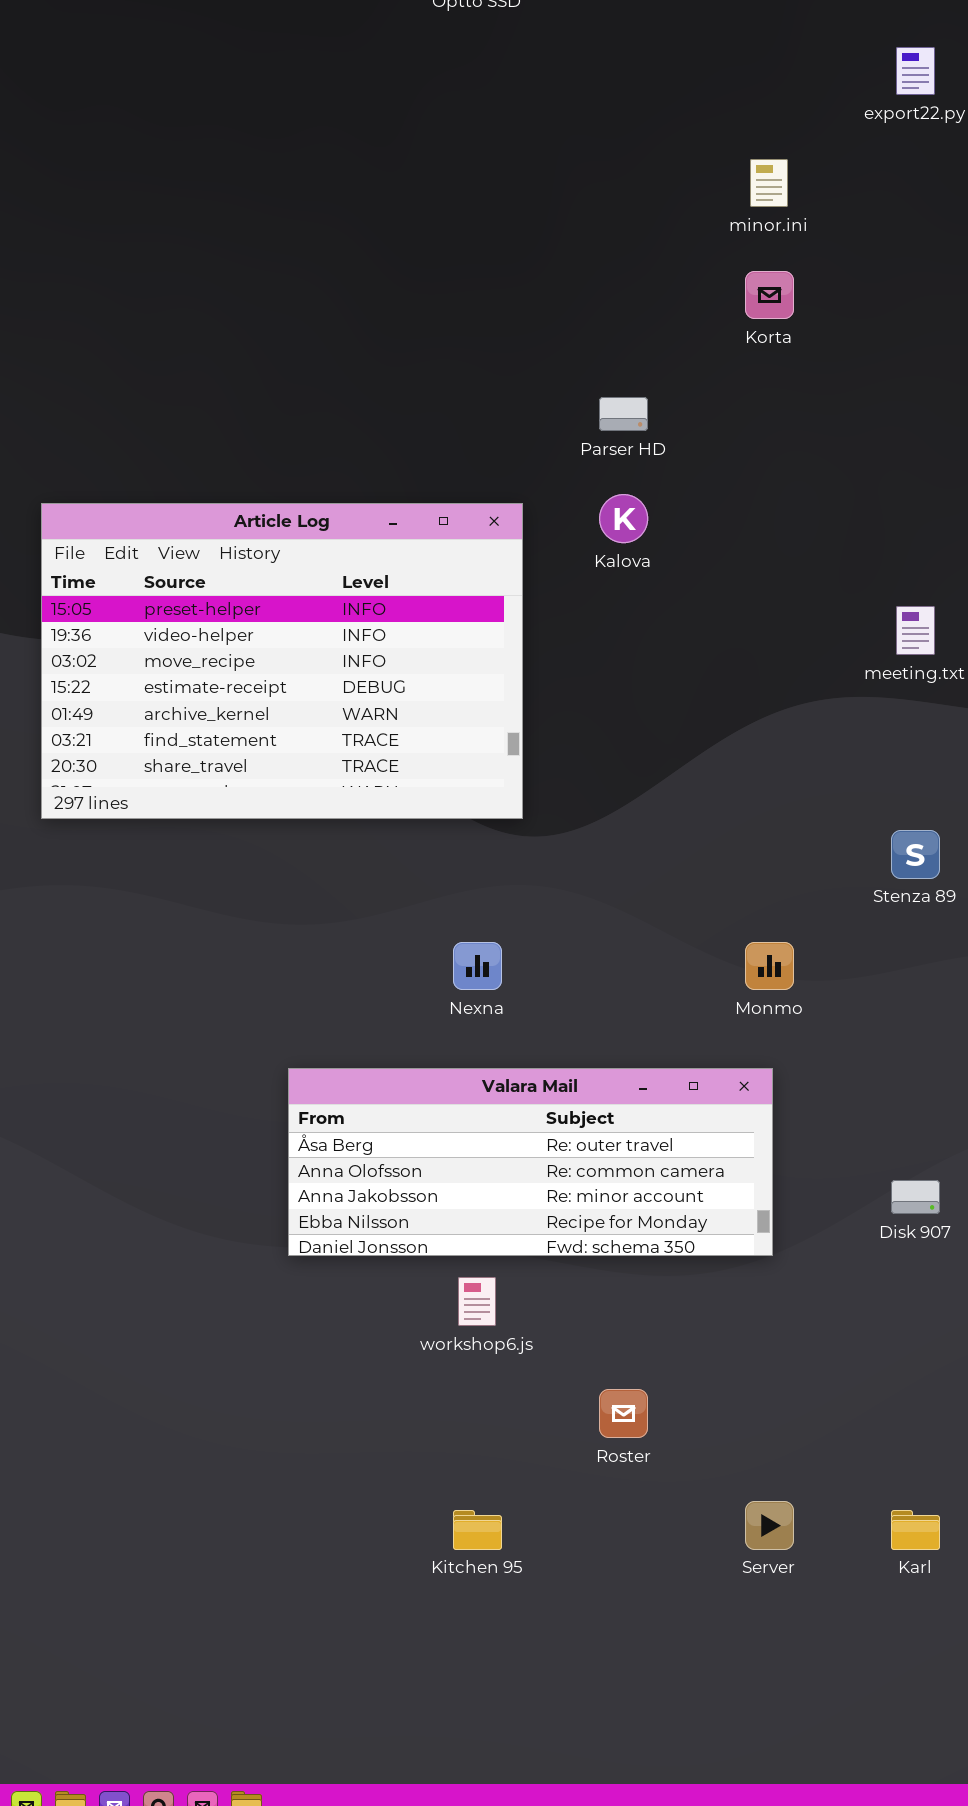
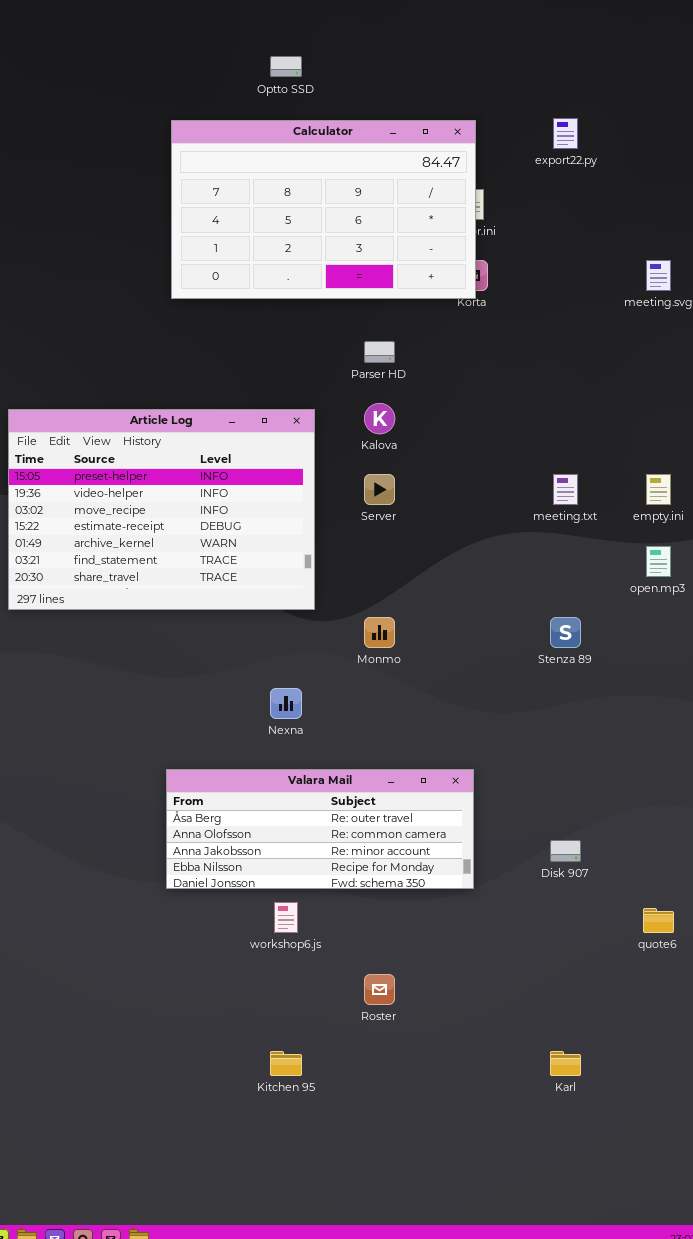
Calculator: none -> [171,120,476,299], opened
Monmo: [745,942,794,990] -> [364,617,395,648], moved
Server: [745,1501,794,1550] -> [364,474,395,505], moved

